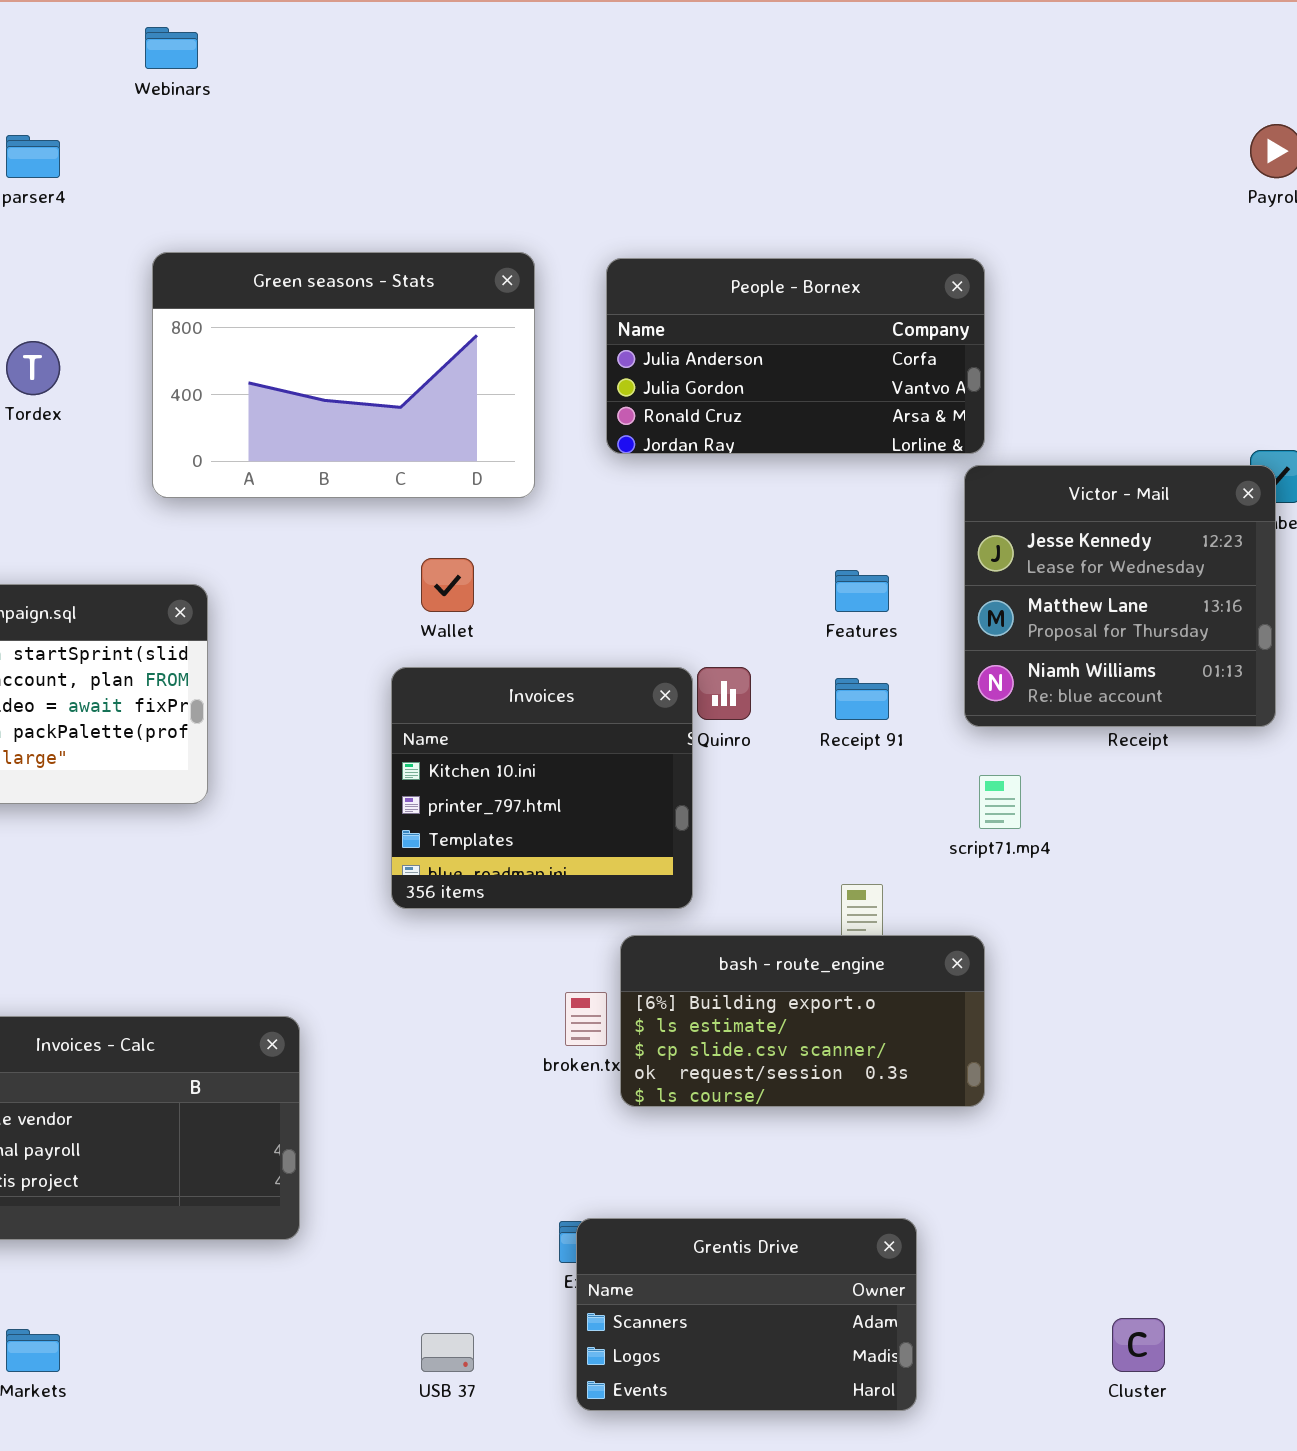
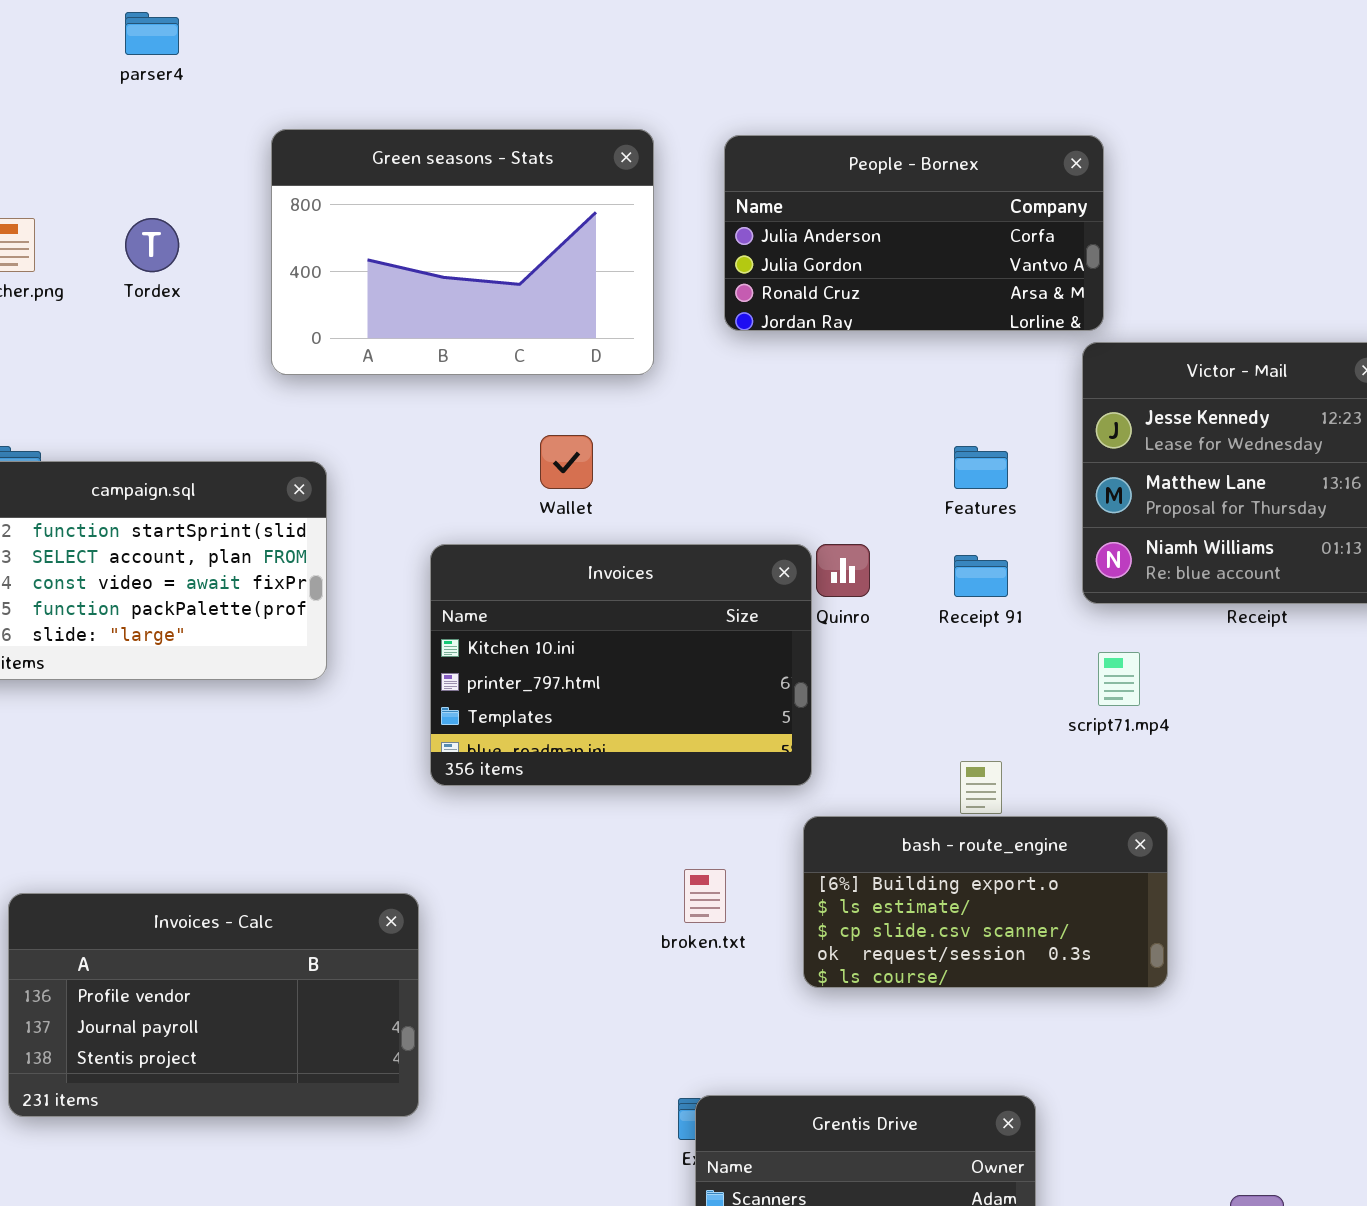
Invoices: [391,667,693,909] -> [430,544,812,786], resized
bash - route_engine: [620,935,985,1107] -> [803,816,1168,988], moved

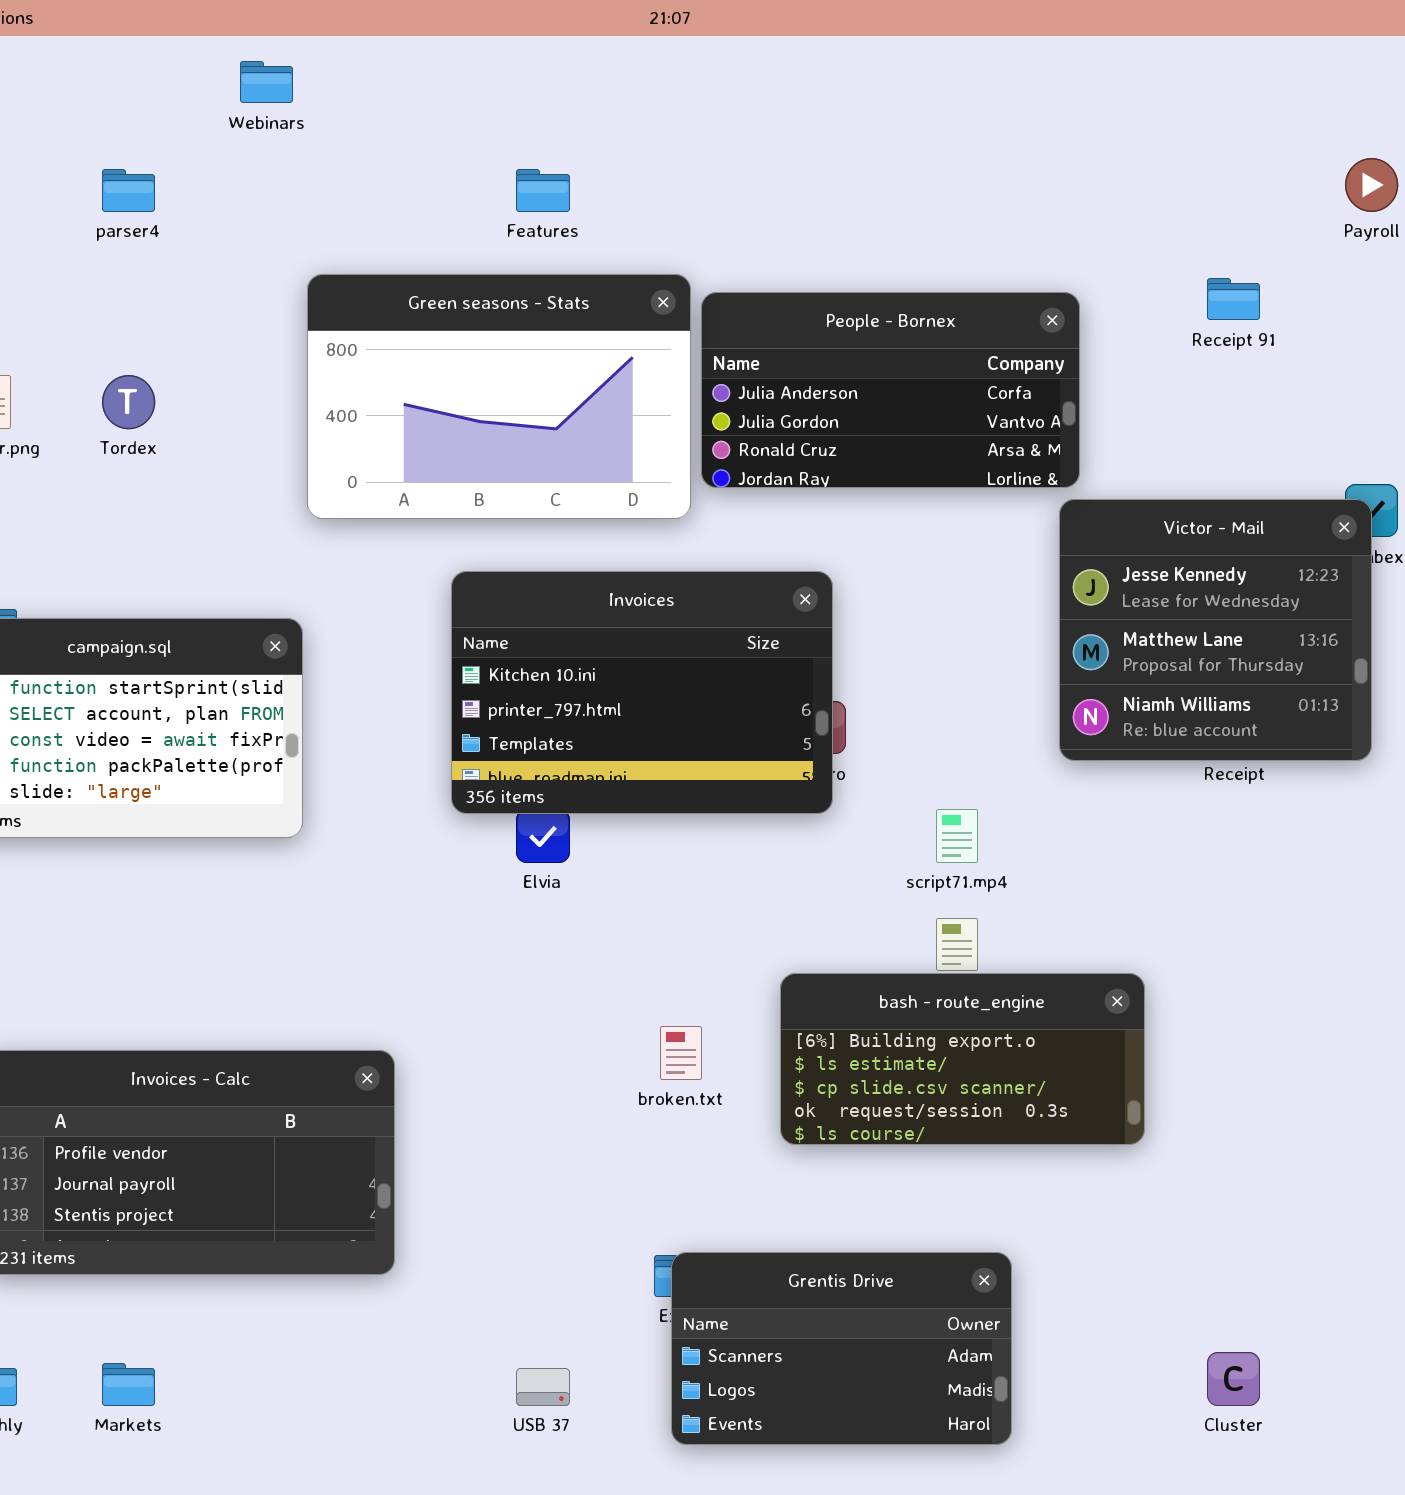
Green seasons - Stats: [271,129,654,375] -> [307,274,691,519], moved
Features: [954,446,1008,489] -> [516,169,570,212], moved
Invoices: [430,544,812,786] -> [451,571,833,814], moved
Receipt 91: [954,555,1008,597] -> [1207,278,1260,320], moved
script71.mp4: [1098,652,1140,706] -> [936,809,978,863], moved

